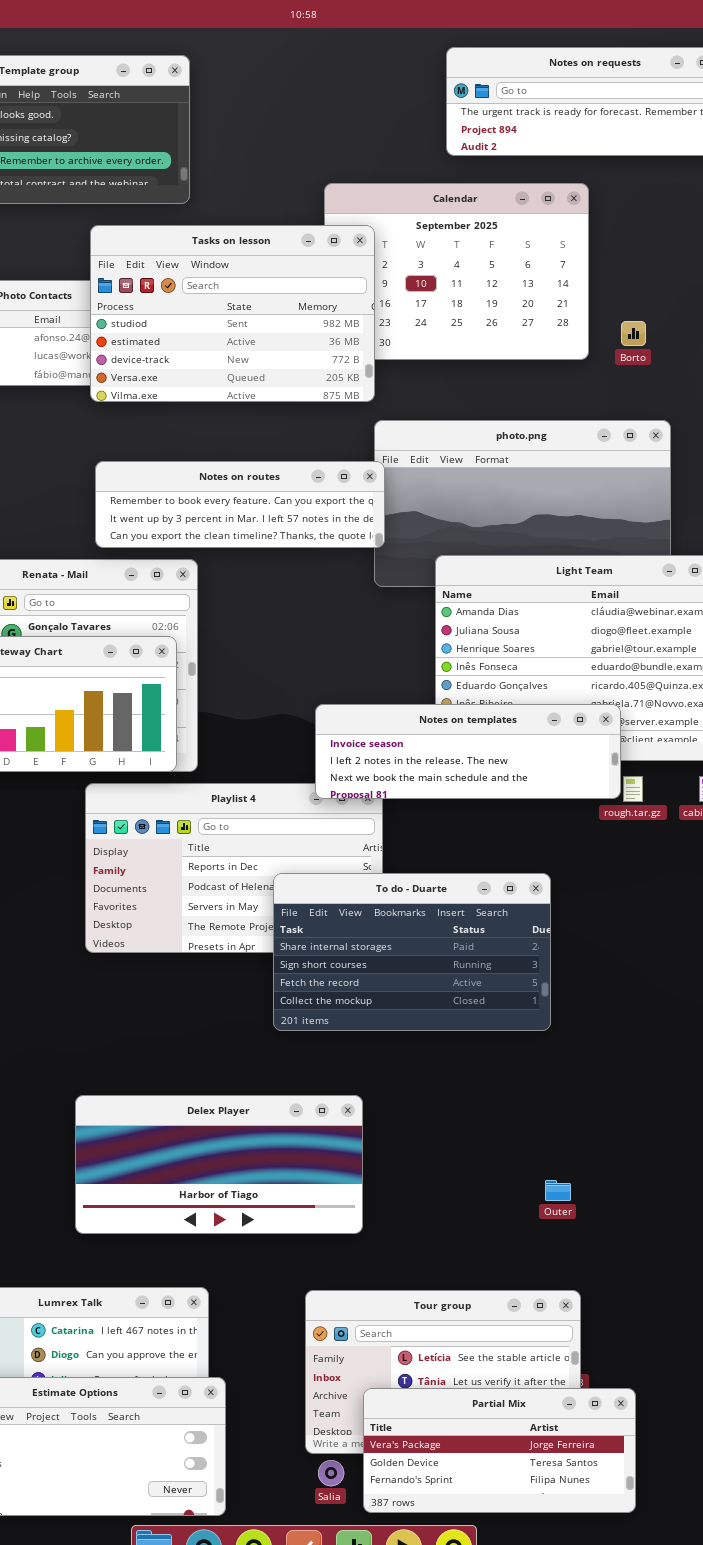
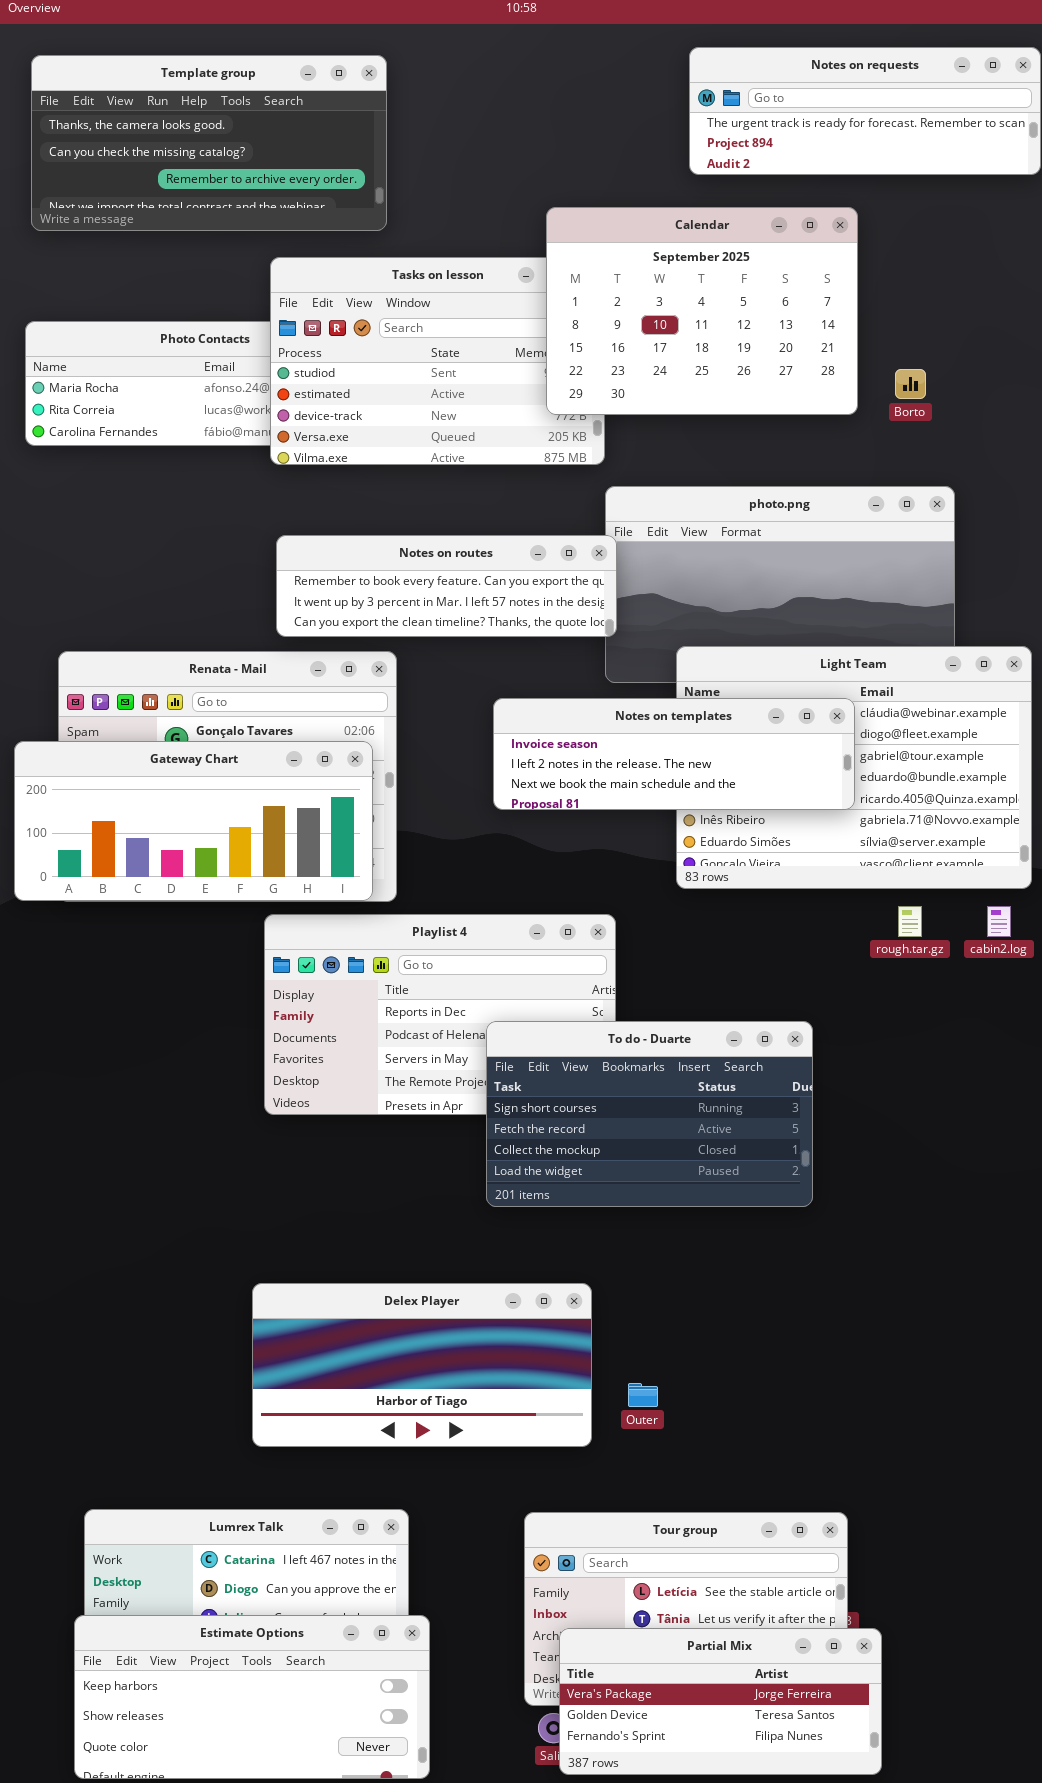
Calendar: [324,183,589,360] -> [546,207,858,415], raised
Notes on templates: [315,704,621,799] -> [493,698,855,810], moved
To do - Duarte: [273,873,551,1031] -> [486,1021,813,1207], scrolled down 1 row
Outer: [545,1180,571,1201] -> [628,1383,658,1407], moved
Partial Mix: [363,1388,636,1513] -> [559,1628,882,1775], moved

